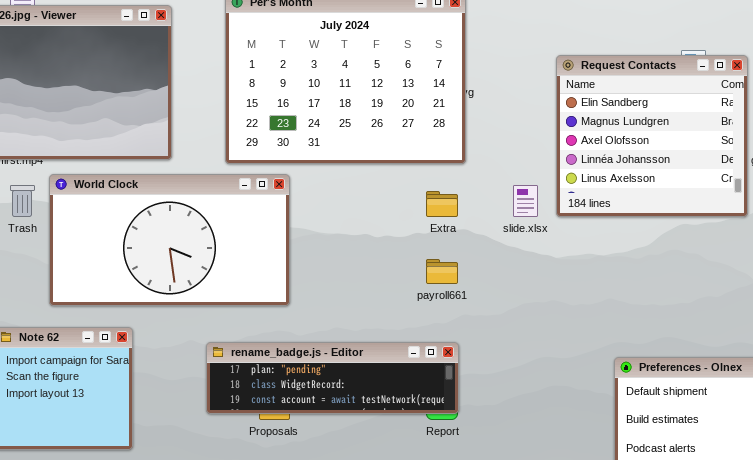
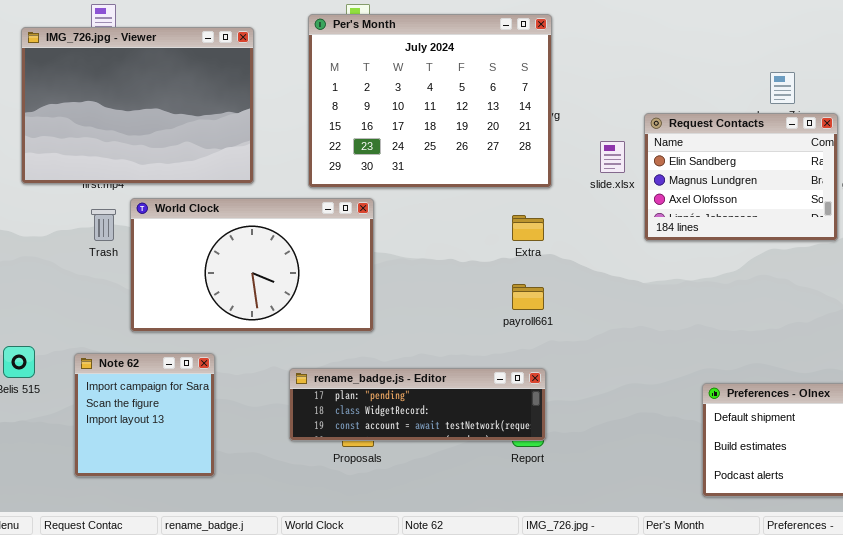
Request Contacts: [556,55,748,217] -> [644,113,838,241], resized
slide.xlsx: [513,185,538,217] -> [600,141,625,173], moved

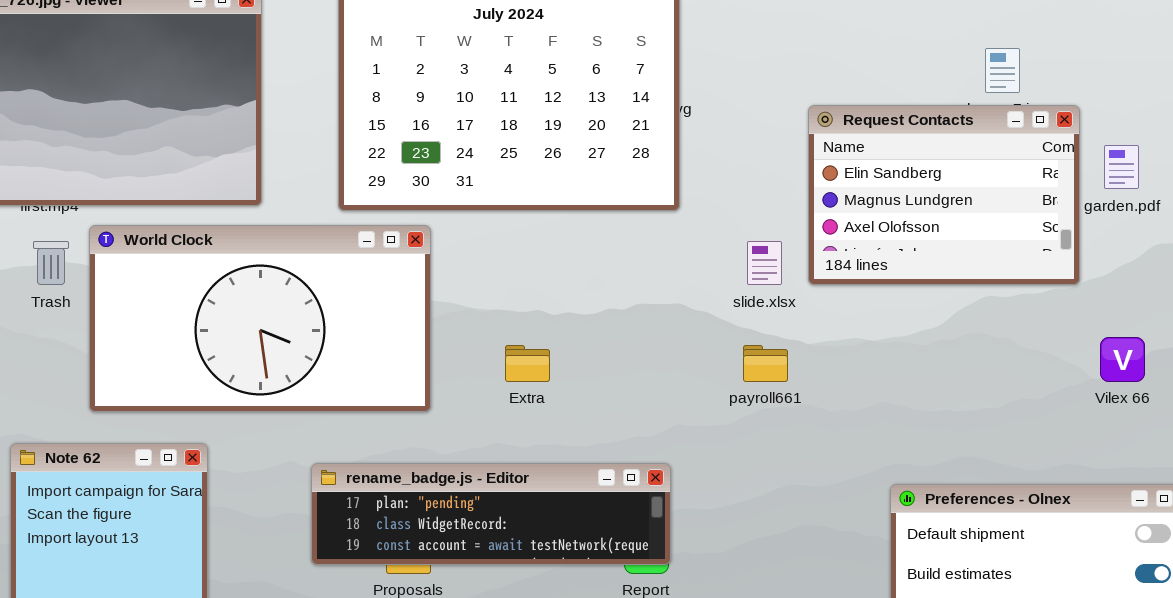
slide.xlsx: [600,141,625,173] -> [747,241,782,285], moved
Extra: [512,215,544,241] -> [505,345,550,382], moved
payroll661: [512,284,544,310] -> [743,345,788,382], moved

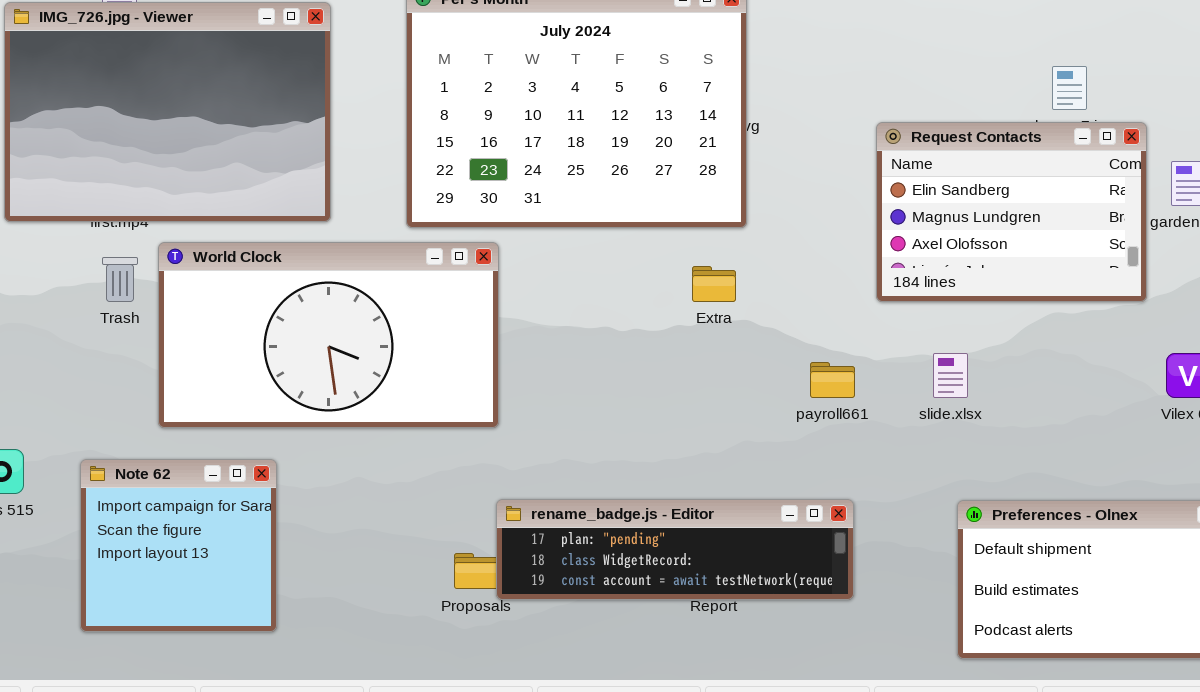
slide.xlsx: [747,241,782,285] -> [933,353,968,398], moved
Extra: [505,345,550,382] -> [692,266,736,302], moved
rename_badge.js - Editor: [311,463,671,565] -> [496,499,854,600], moved

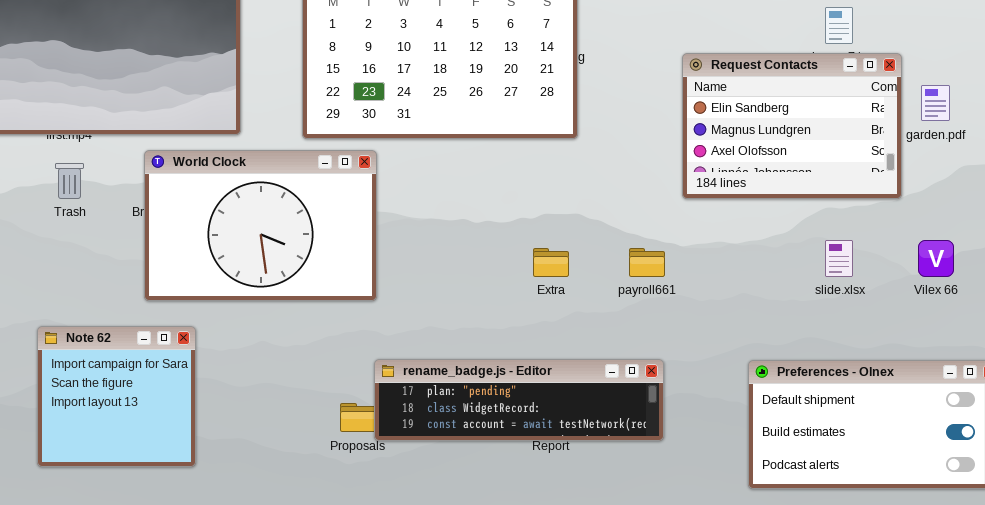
World Clock: [158,242,499,428] -> [144,150,377,301], resized
Extra: [692,266,736,302] -> [533,248,569,277], moved
slide.xlsx: [933,353,968,398] -> [825,240,853,277], moved

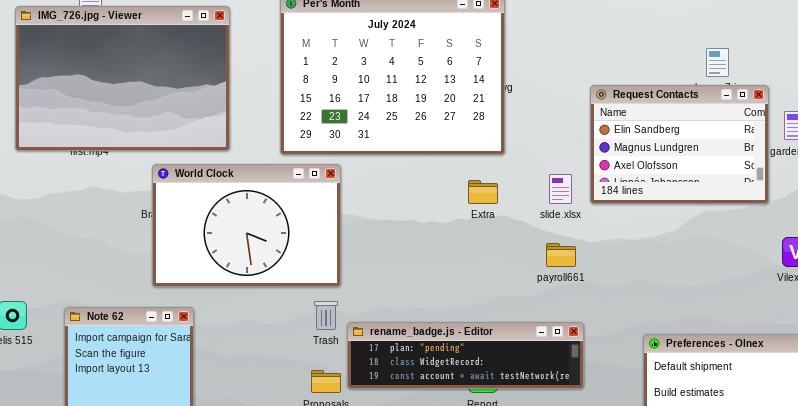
Trash: [55,163,84,199] -> [314,301,338,330], moved
slide.xlsx: [825,240,853,277] -> [549,174,572,204], moved
Extra: [533,248,569,277] -> [468,180,498,204], moved
rename_badge.js - Editor: [374,359,664,441] -> [347,322,584,389], moved

